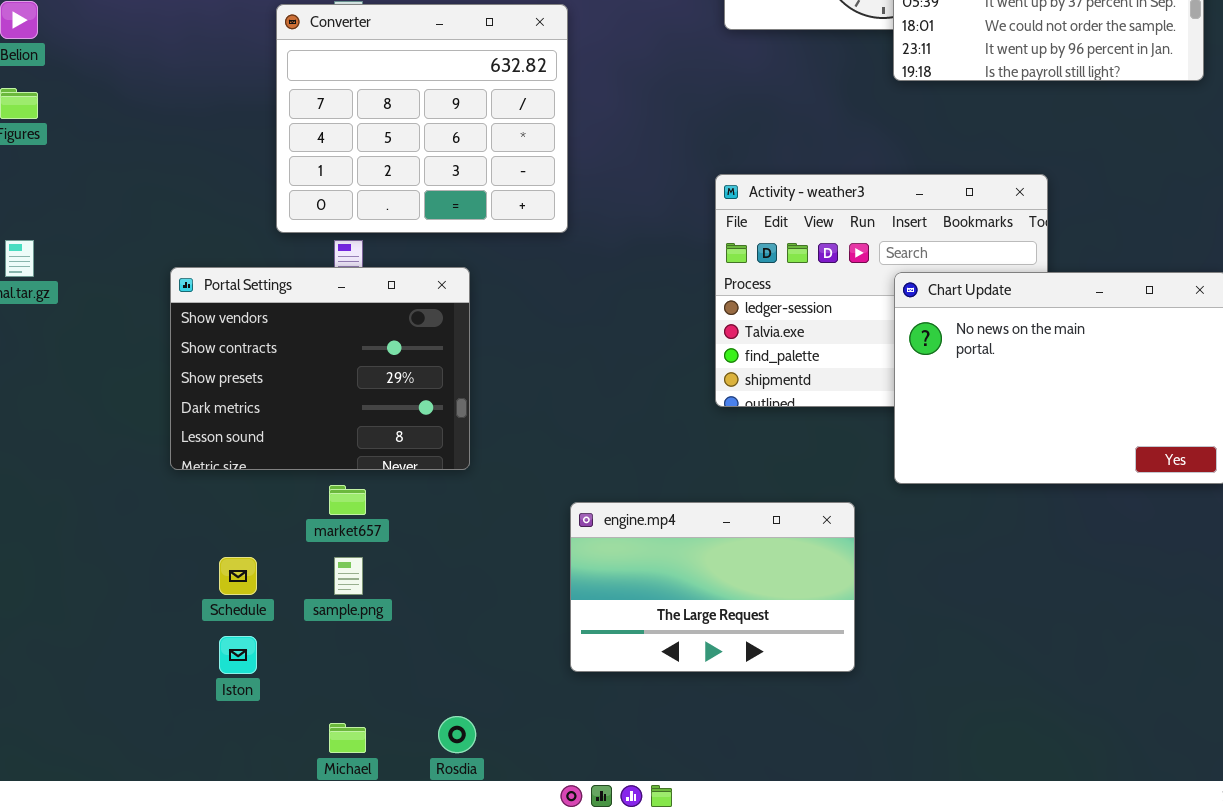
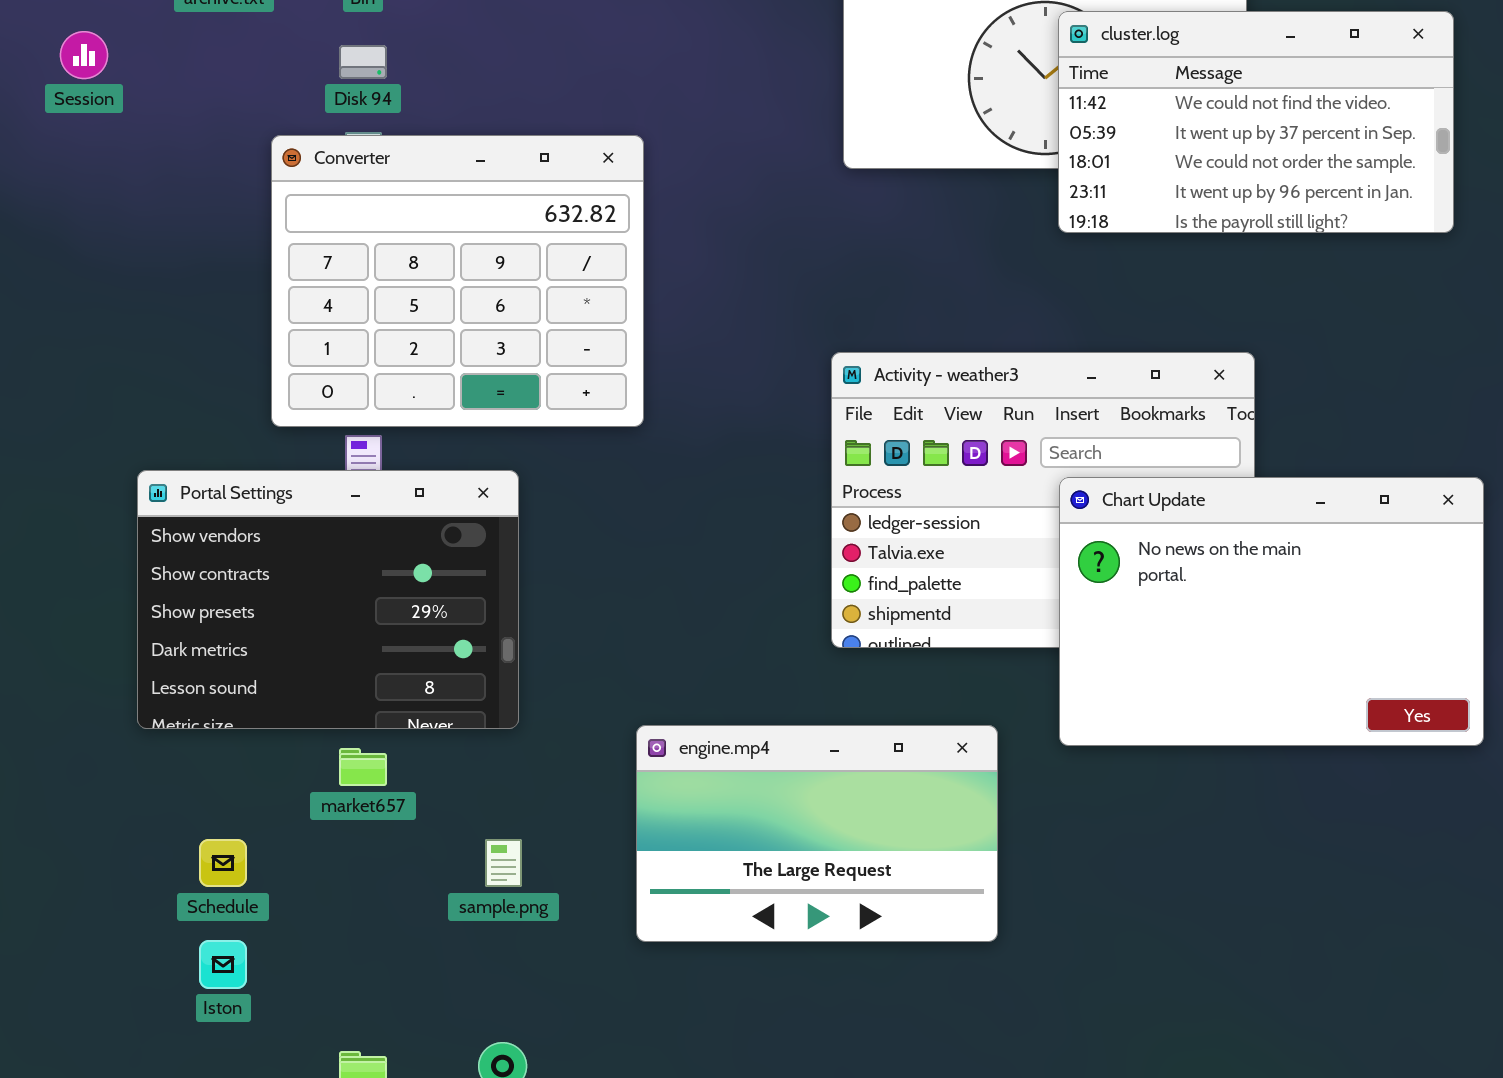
engine.mp4: [570,502,855,672] -> [636,725,998,942], moved
sample.png: [334,557,363,595] -> [485,839,522,887], moved

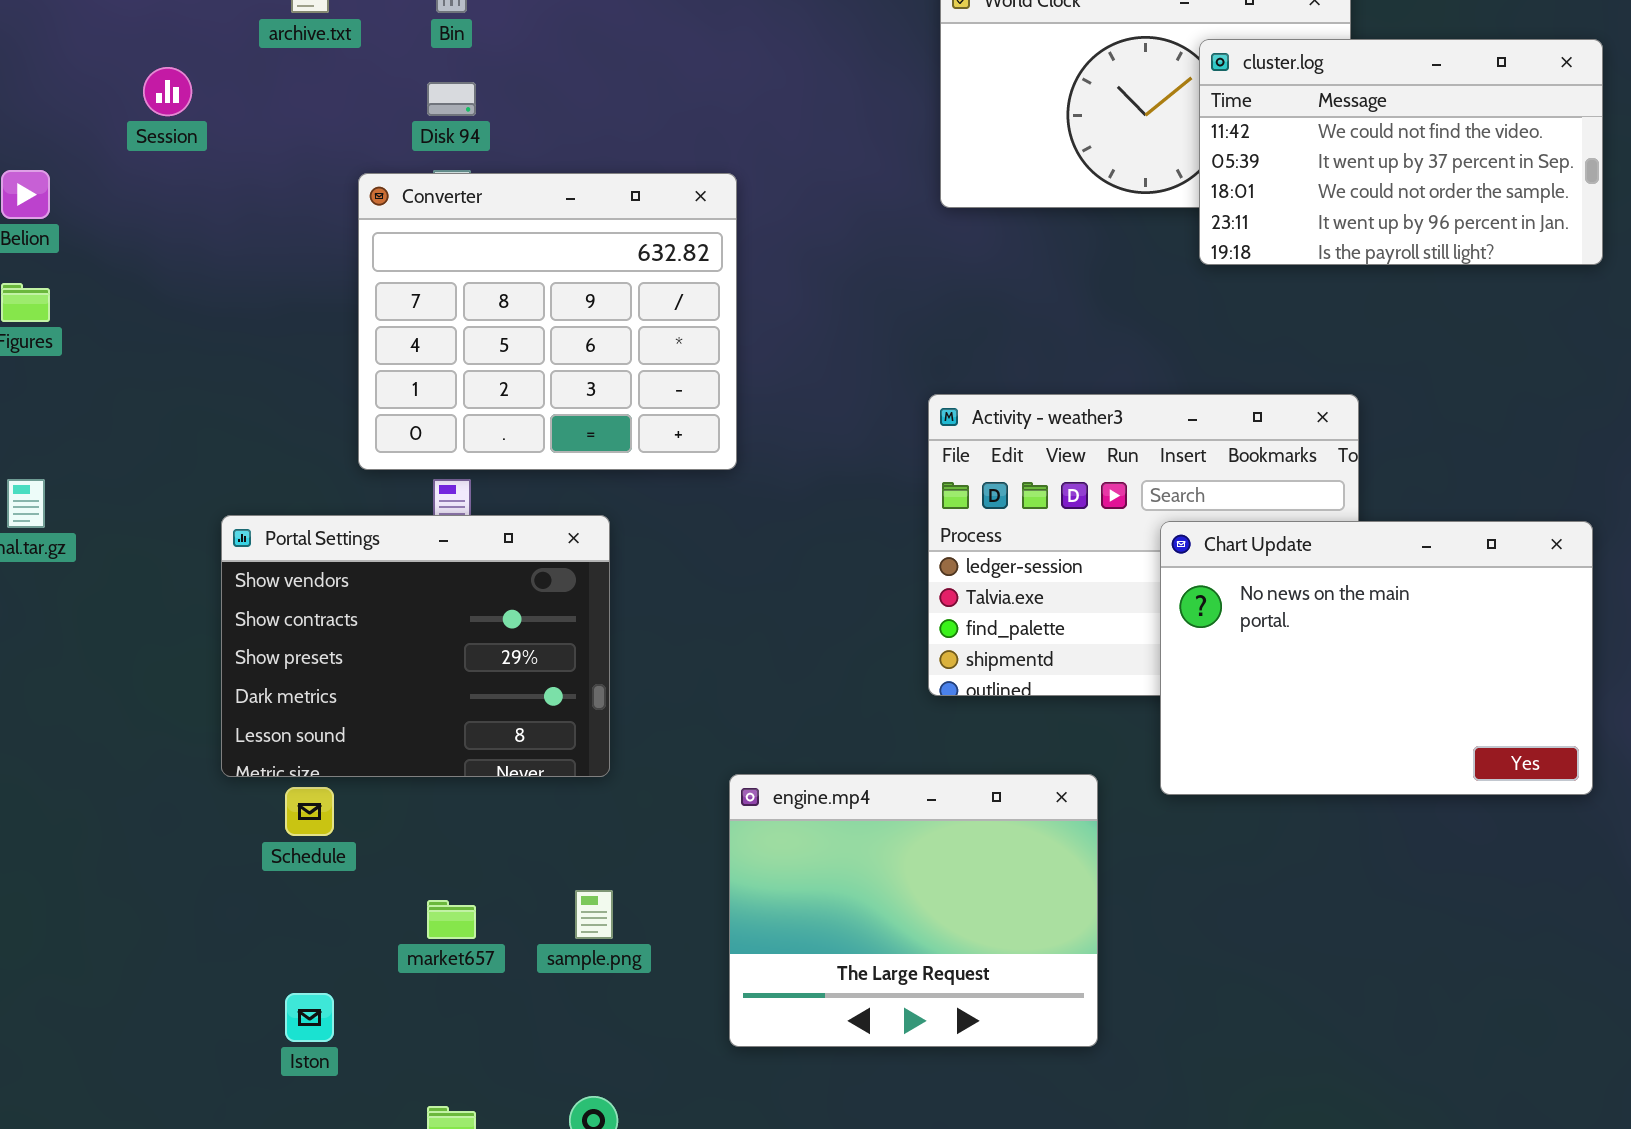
cluster.log: [1058,11,1454,233] -> [1199,39,1603,265], moved
engine.mp4: [636,725,998,942] -> [729,774,1098,1047], resized
market657: [339,748,387,786] -> [427,900,476,939], moved
Schedule: [199,839,247,887] -> [285,787,334,836], moved

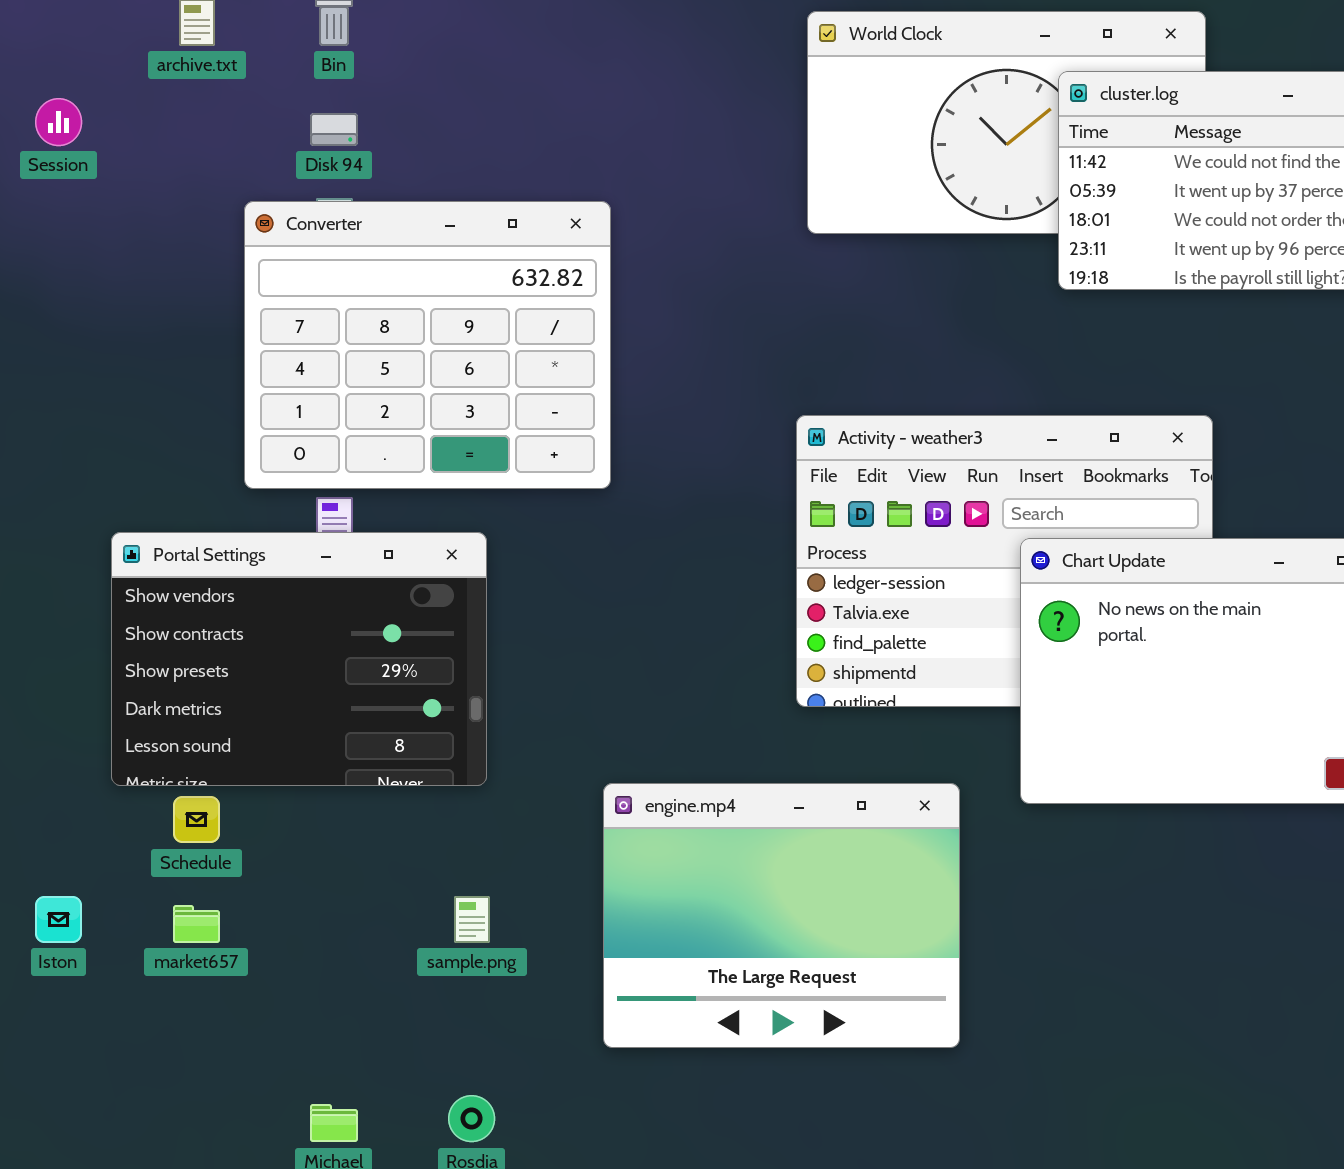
market657: [427,900,476,939] -> [173,905,220,943], moved
Iston: [285,993,334,1042] -> [35,896,82,943], moved

